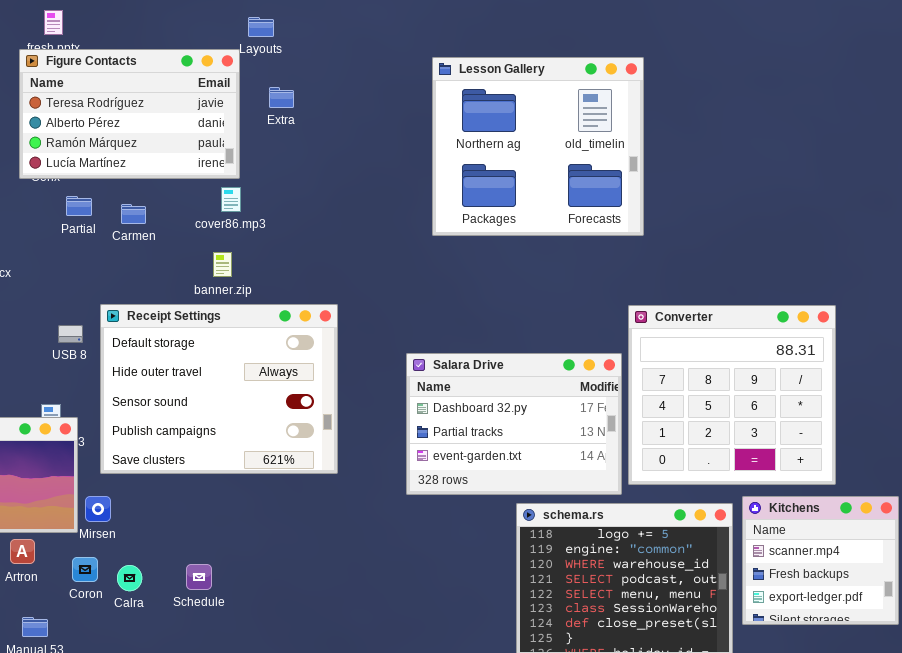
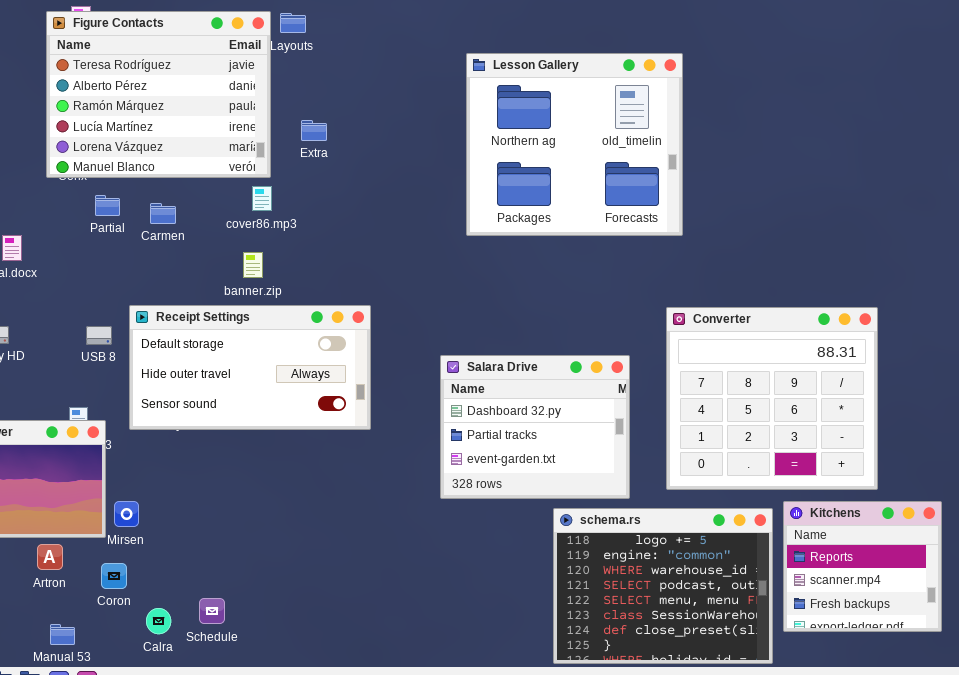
Figure Contacts: [19,49,240,179] -> [46,11,271,178], resized
Extra: [269,87,294,108] -> [301,120,327,141], moved
Receipt Settings: [100,304,338,474] -> [129,305,371,430], resized
Salara Drive: [406,353,622,495] -> [440,355,630,499], resized
Kitchens: [742,496,899,625] -> [783,501,942,632], scrolled up 1 row
Schedule: [186,564,212,590] -> [199,598,225,624], moved
Calra: [117,565,142,591] -> [146,608,171,634], moved

